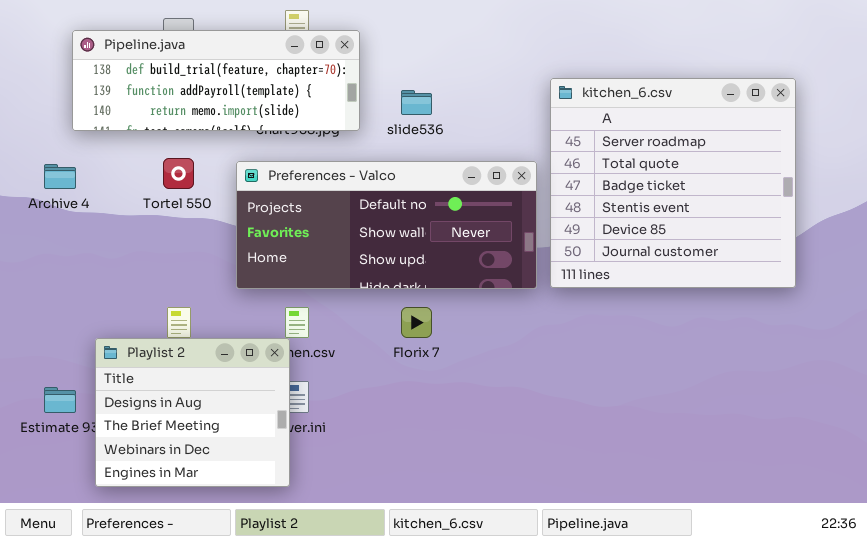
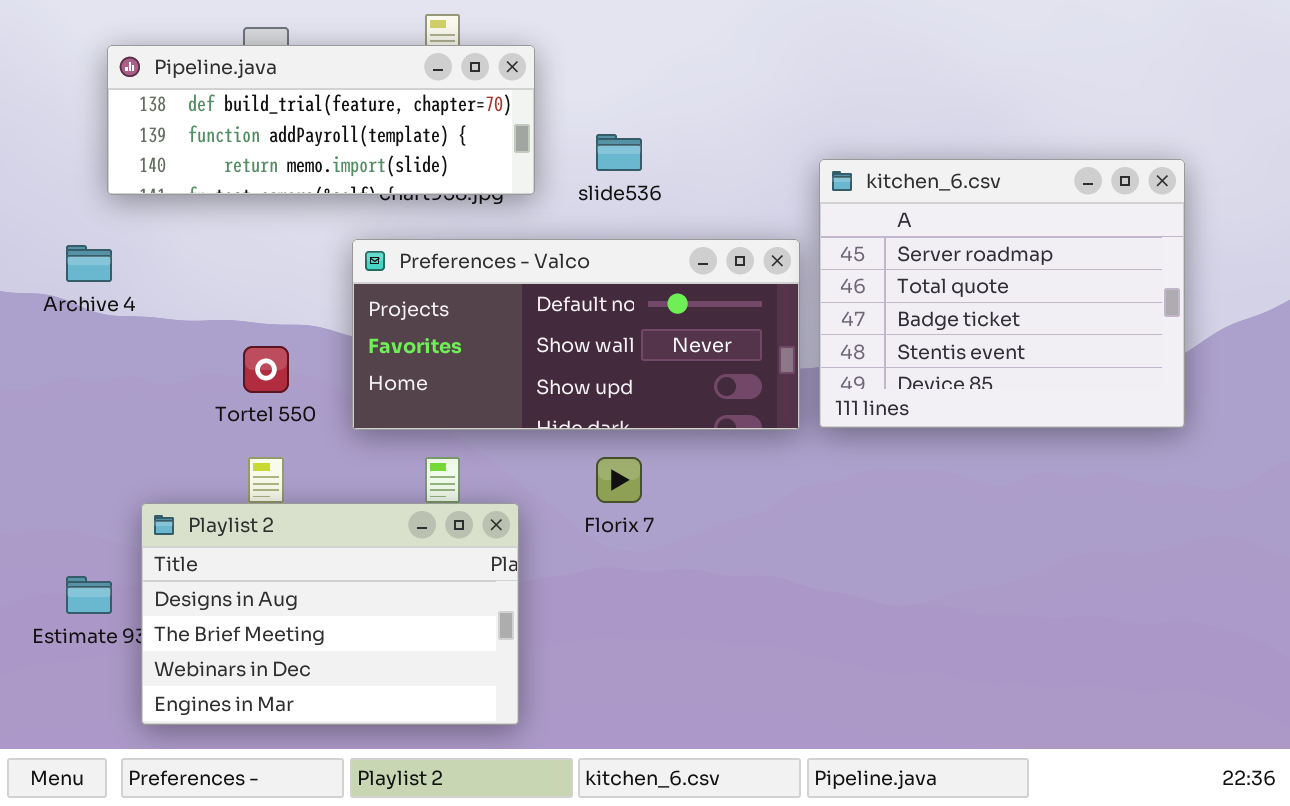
kitchen_6.csv: [550,78,796,288] -> [819,159,1185,428], resized
Tortel 550: [163,158,194,189] -> [243,346,289,393], moved
Playlist 2: [95,338,290,487] -> [141,503,519,725], resized

